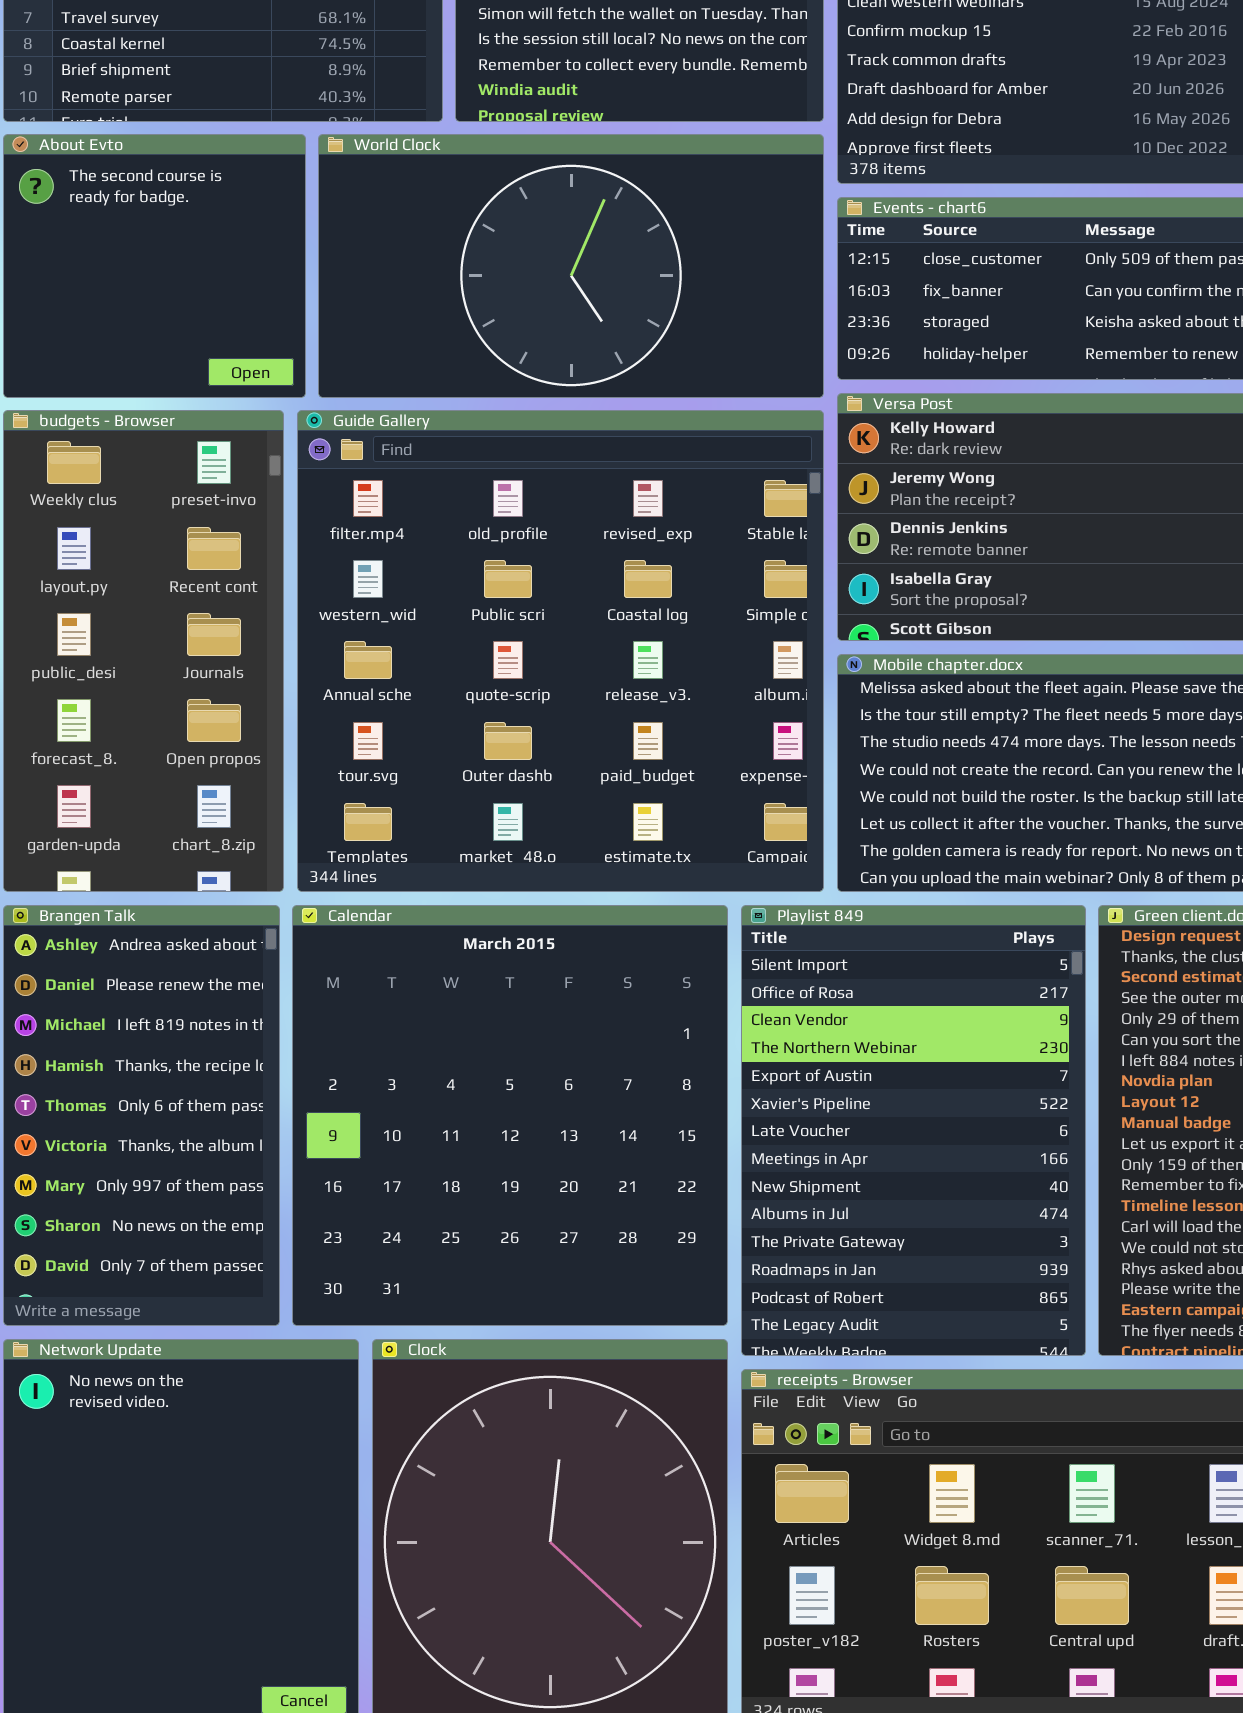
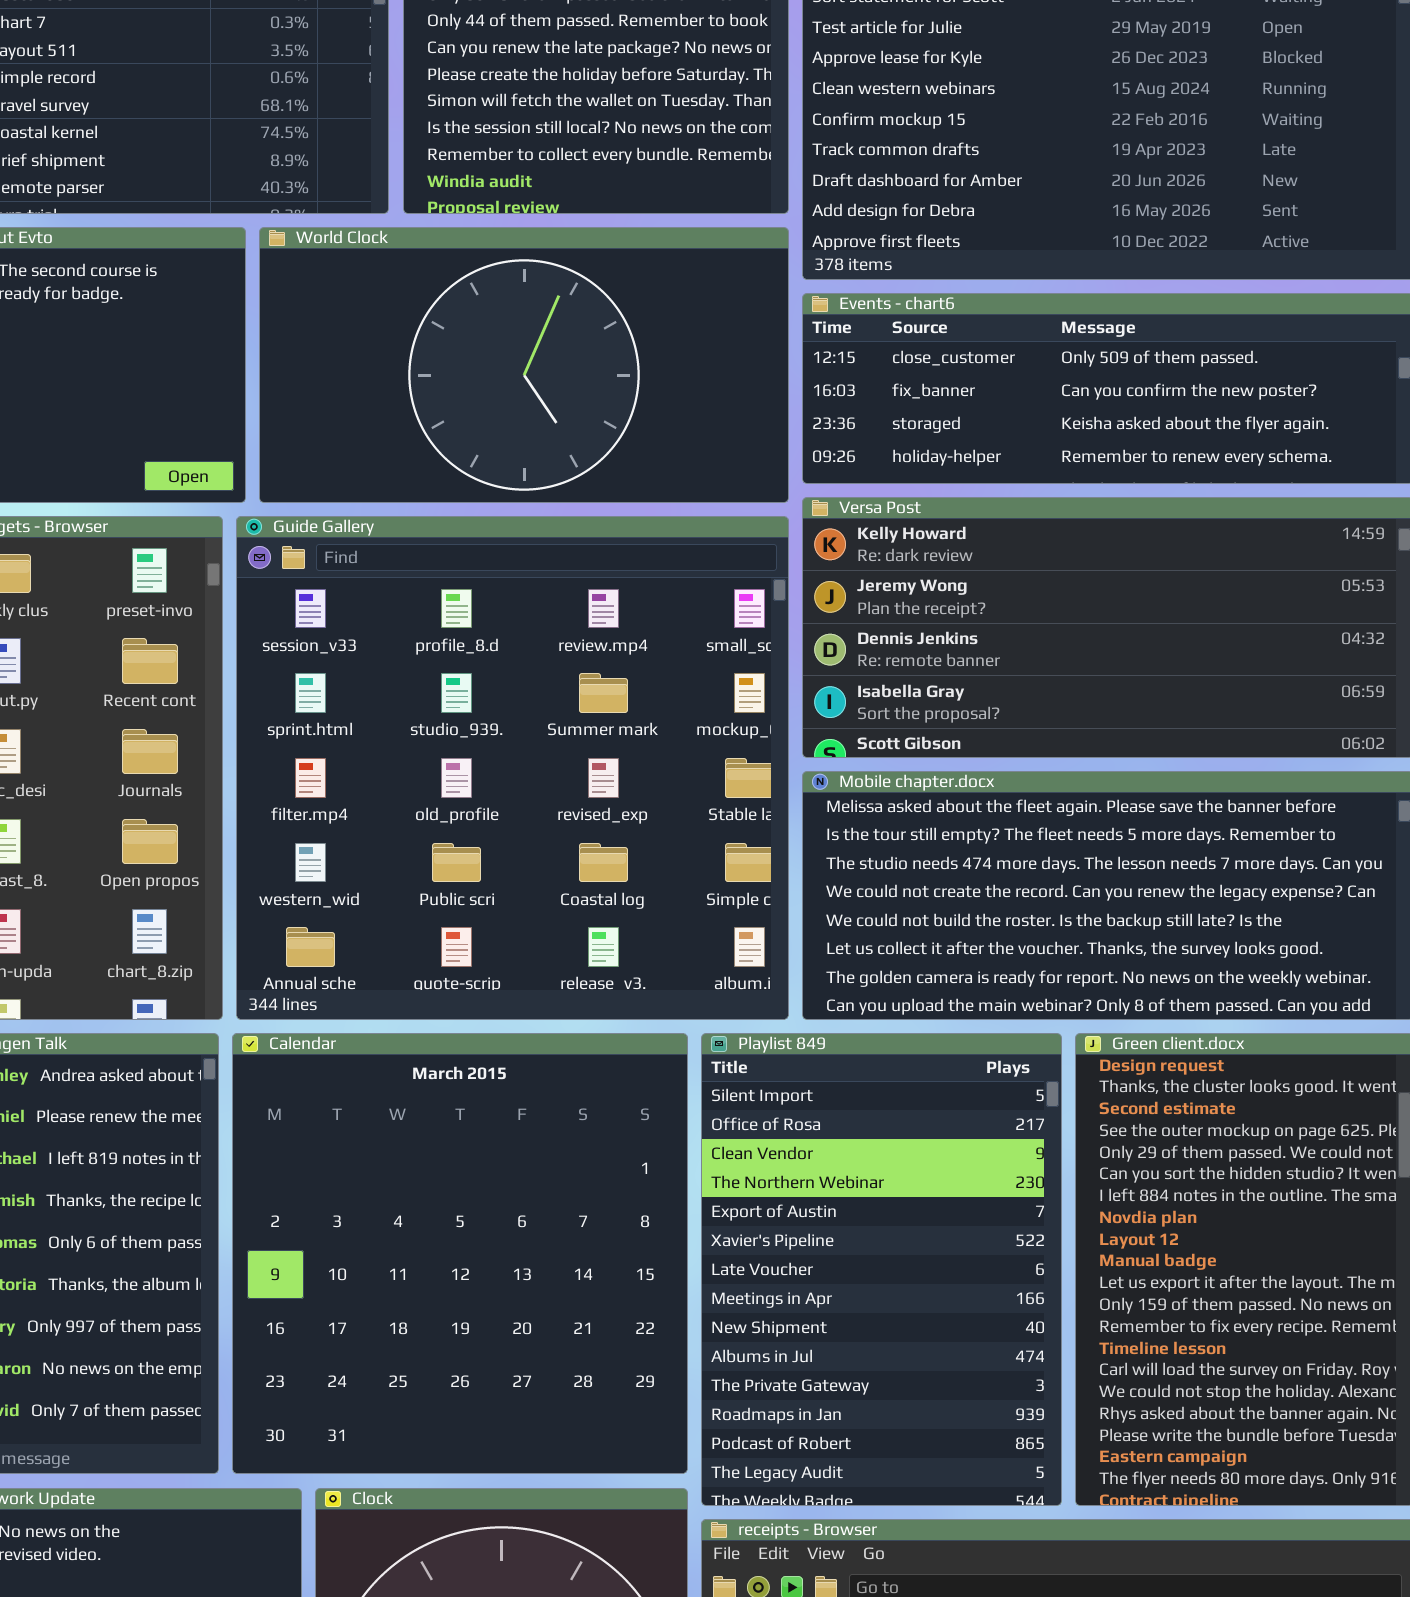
Guide Gallery: [297,410,824,892] -> [236,516,789,1020], scrolled up 2 rows

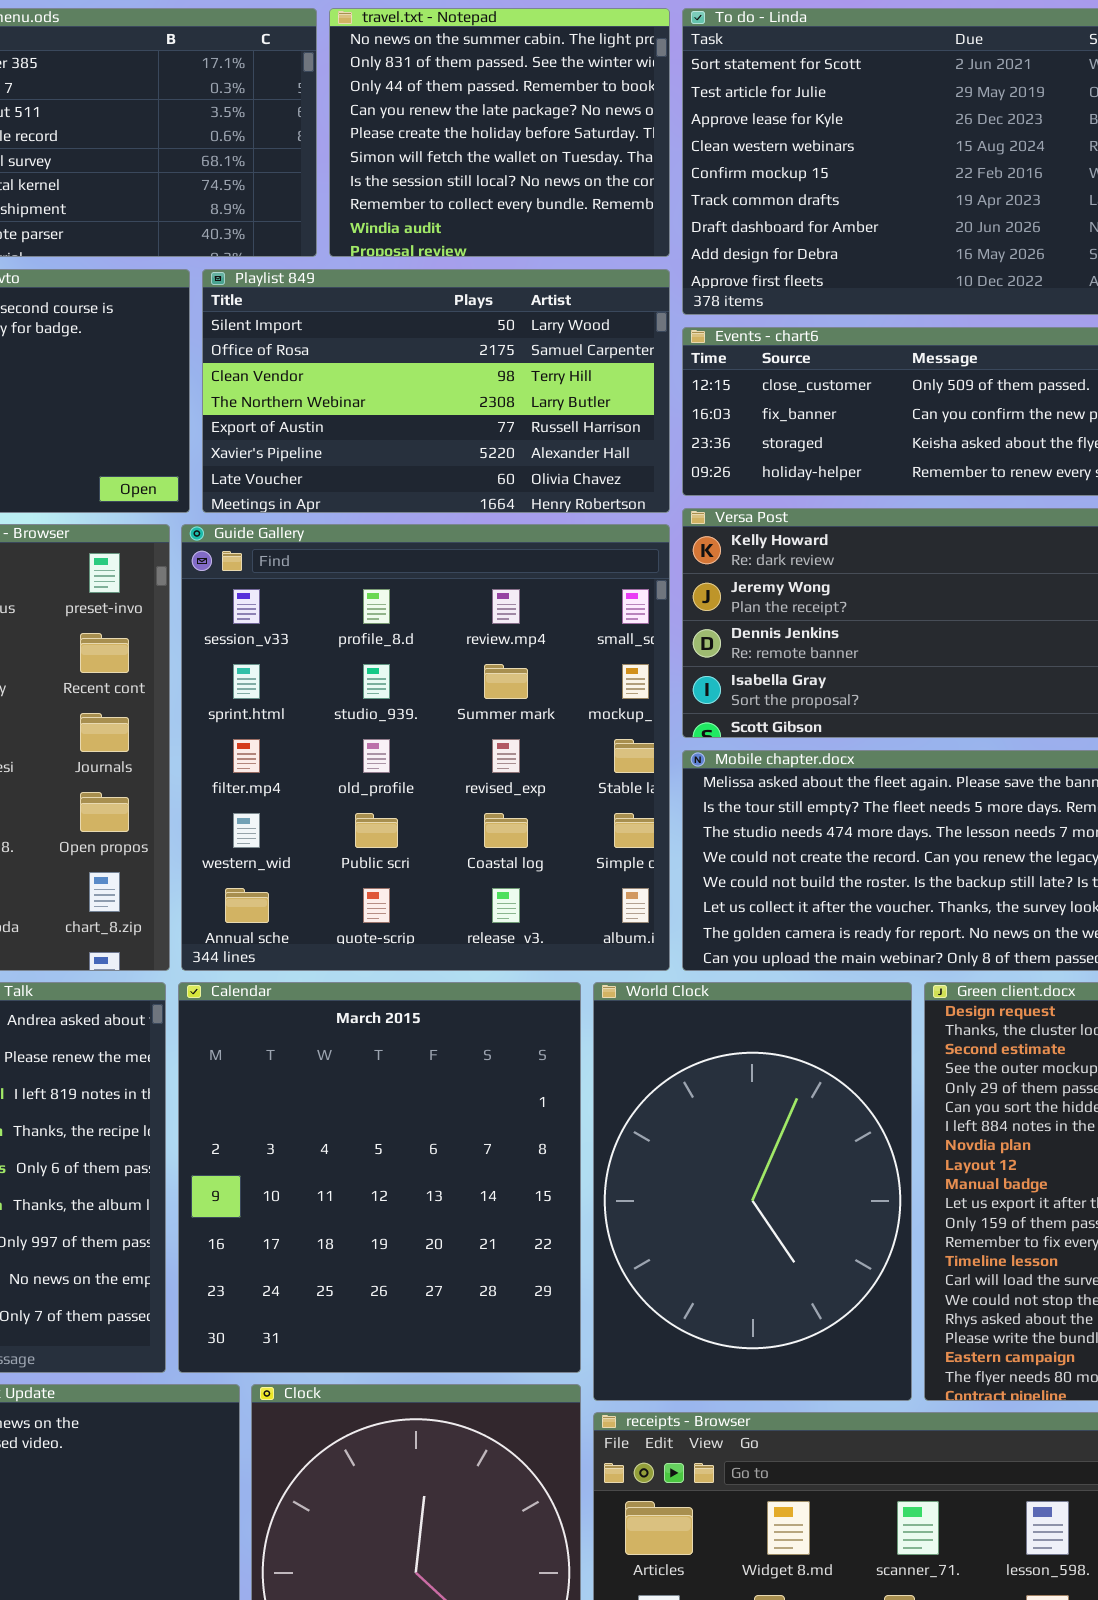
World Clock: [259,227,789,503] -> [593,982,912,1401], moved, resized
Playlist 849: [701,1033,1062,1506] -> [202,269,670,513], moved, resized

